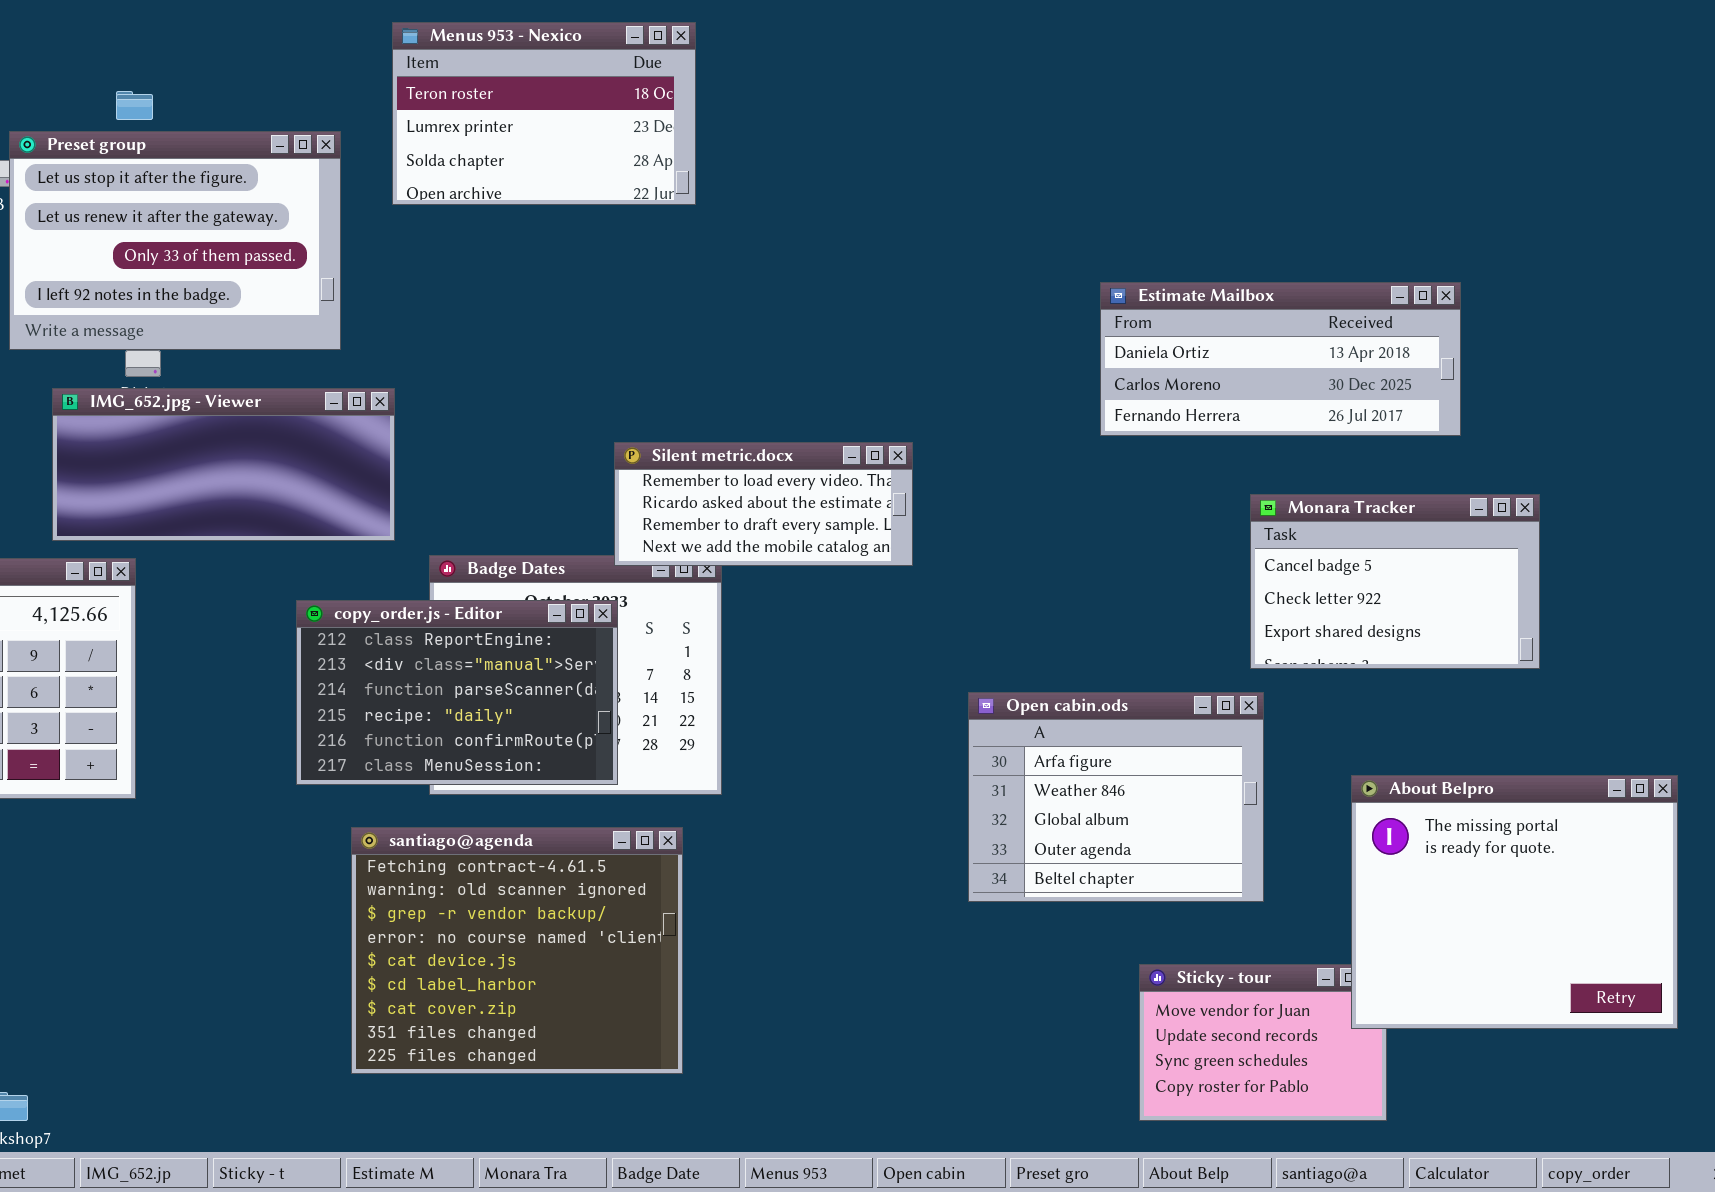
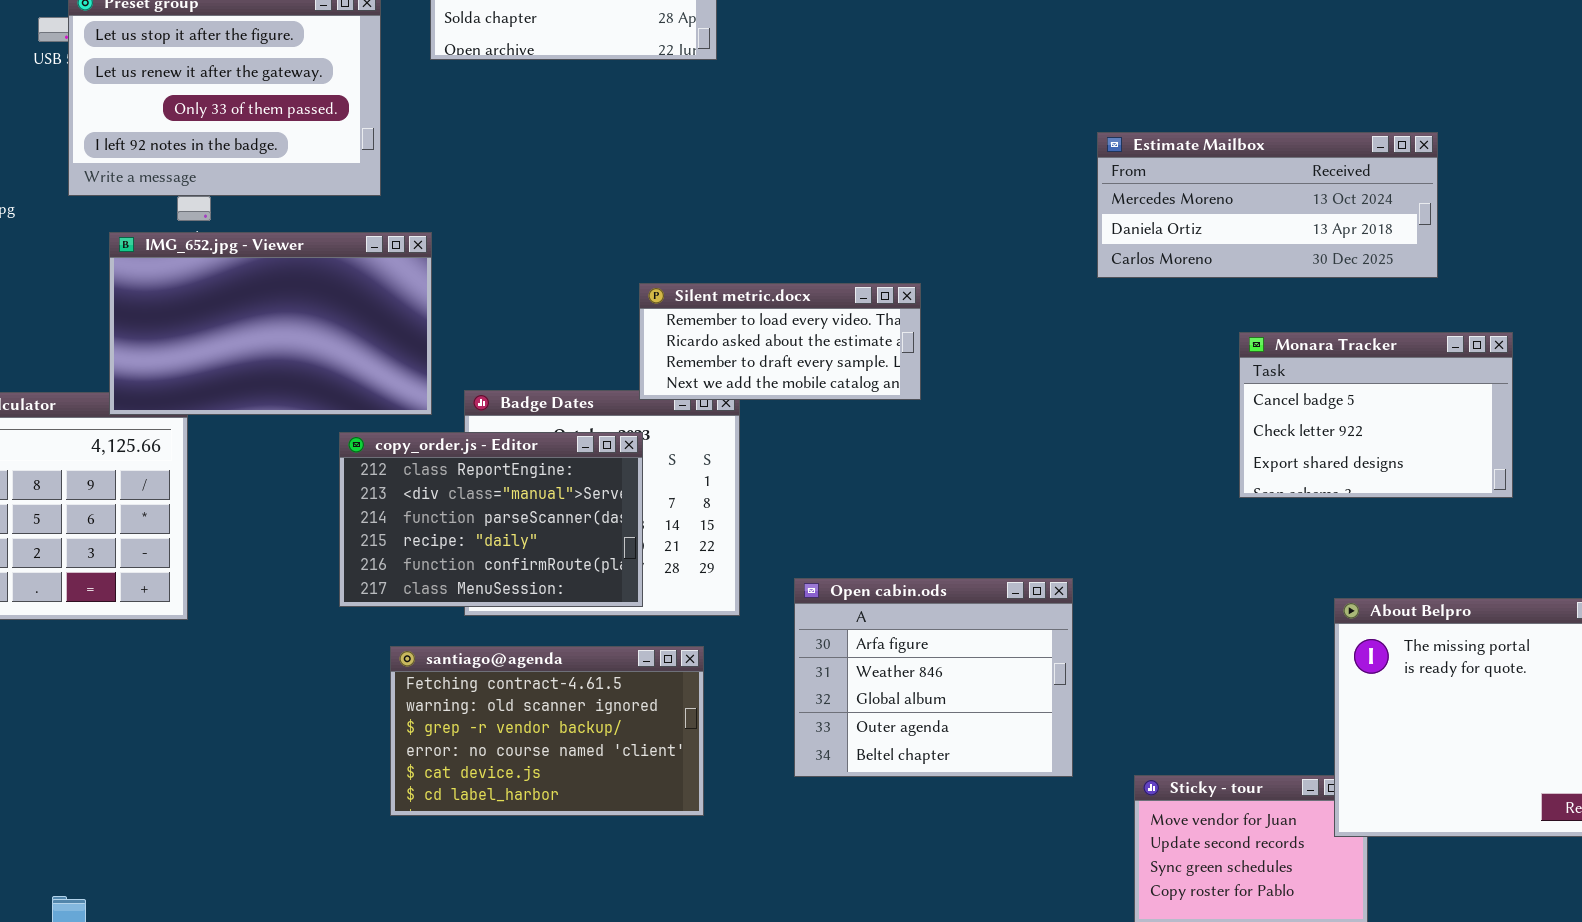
Estimate Mailbox: [1100,282,1461,436] -> [1097,132,1438,278], scrolled up 1 row
IMG_652.jpg - Viewer: [52,388,395,541] -> [109,232,432,415], resized
Open cabin.ods: [968,692,1264,902] -> [794,578,1073,777], moved
santiago@agenda: [351,827,683,1074] -> [390,646,704,816], resized

